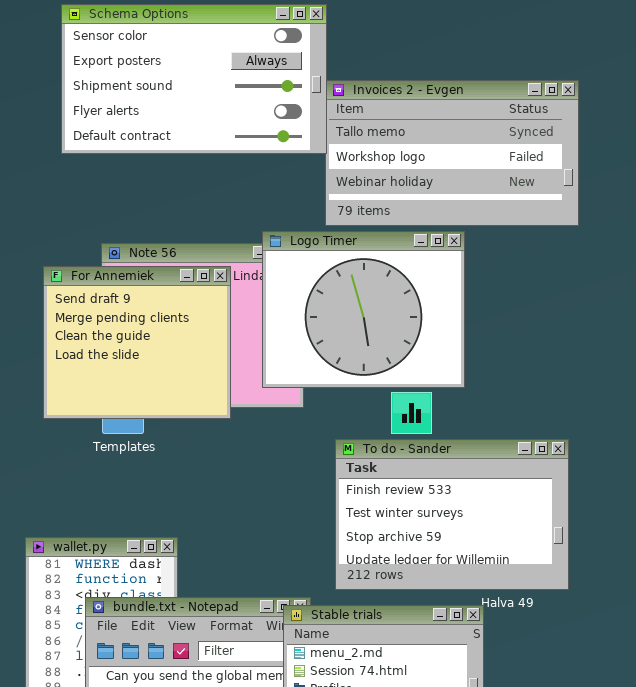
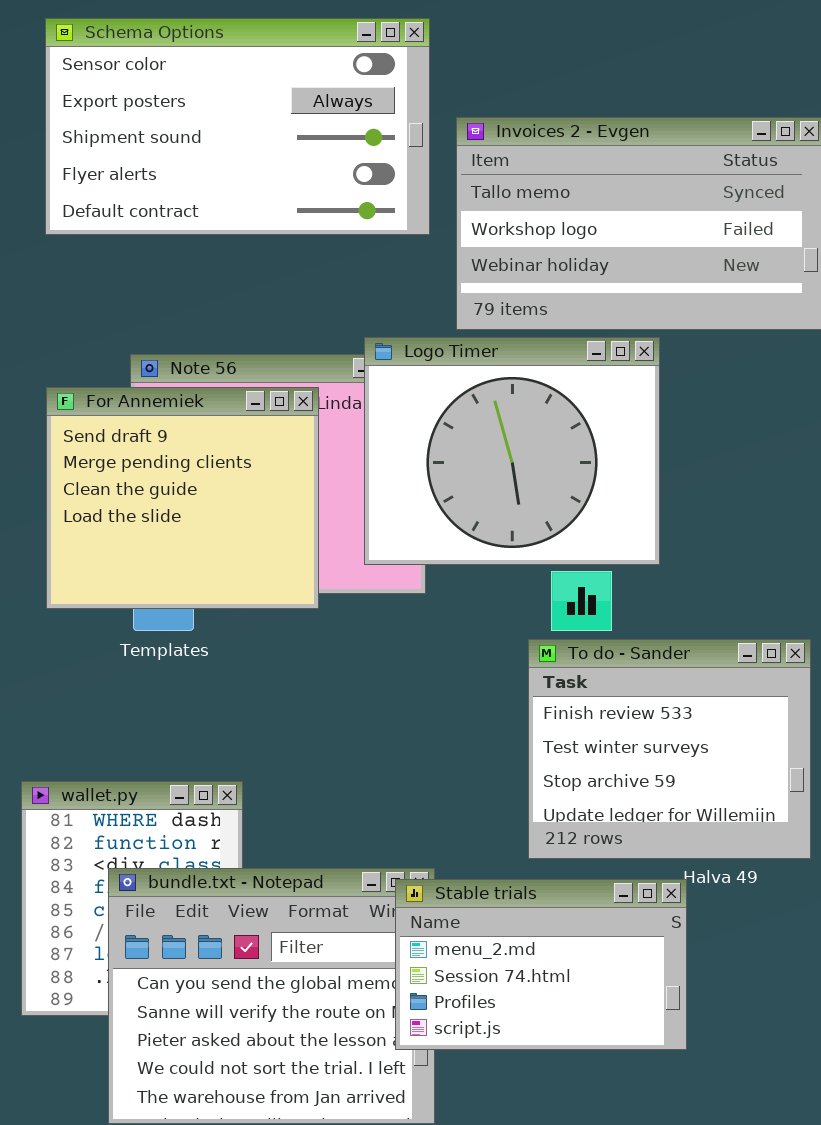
Schema Options: [61,4,327,154] -> [45,18,430,235], moved
To do - Sander: [335,439,569,590] -> [528,639,811,859], resized

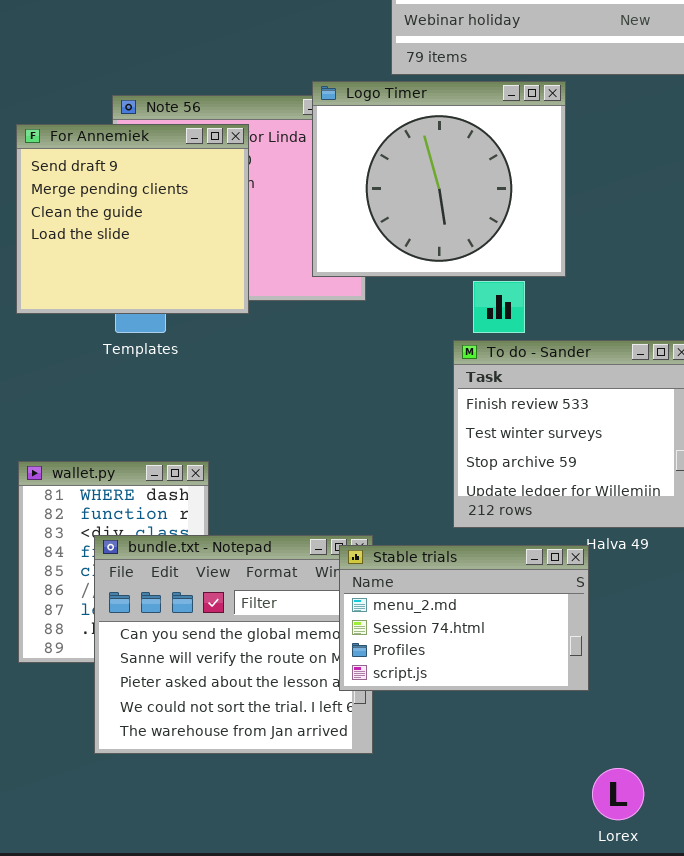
For Annemiek: [46,387,319,609] -> [16,124,249,314], moved

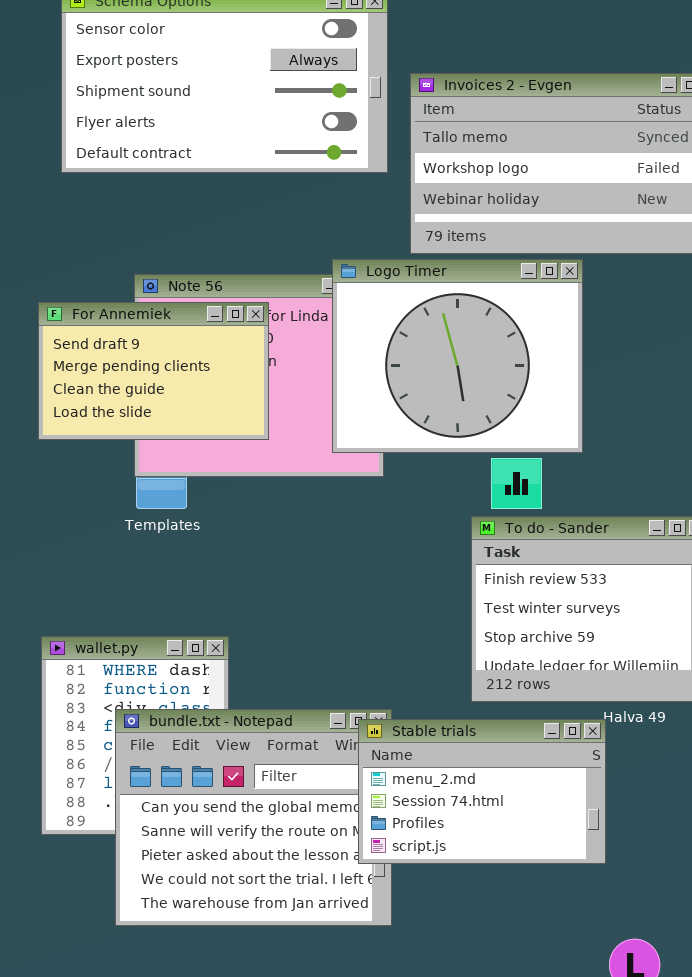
For Annemiek: [16,124,249,314] -> [38,302,269,440], resized

